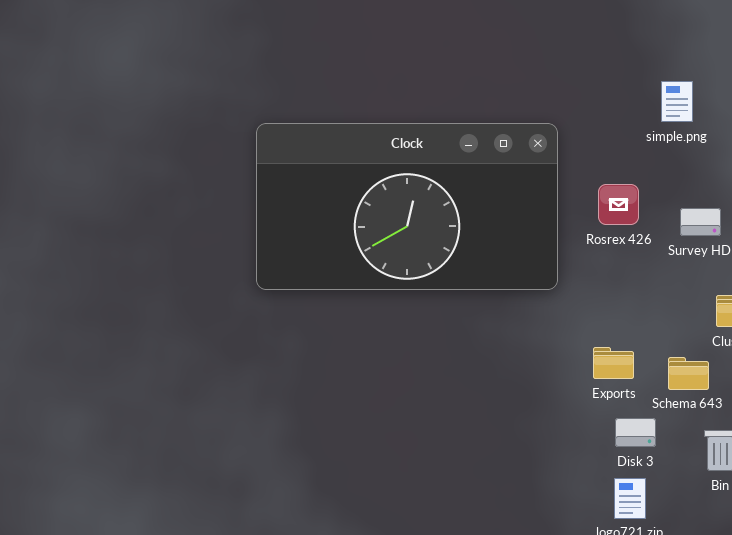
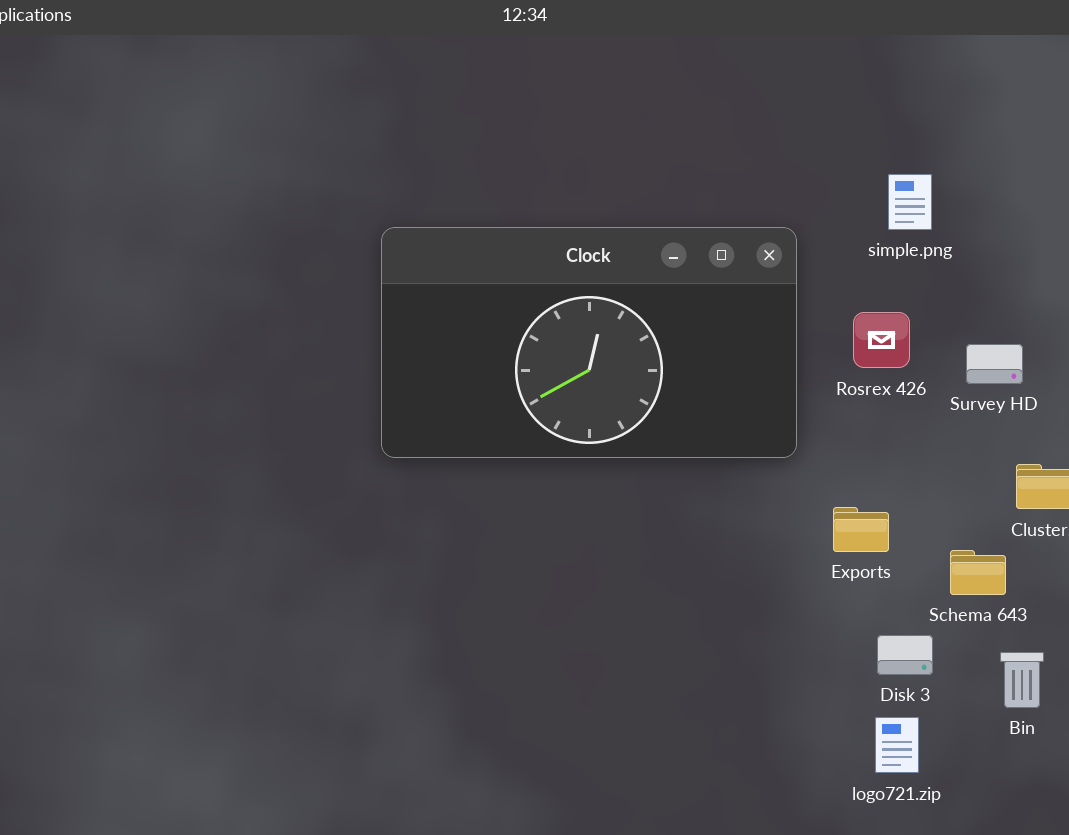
simple.png: [661,81,693,122] -> [888,174,932,230], moved
Exports: [593,347,634,379] -> [833,507,889,552], moved

